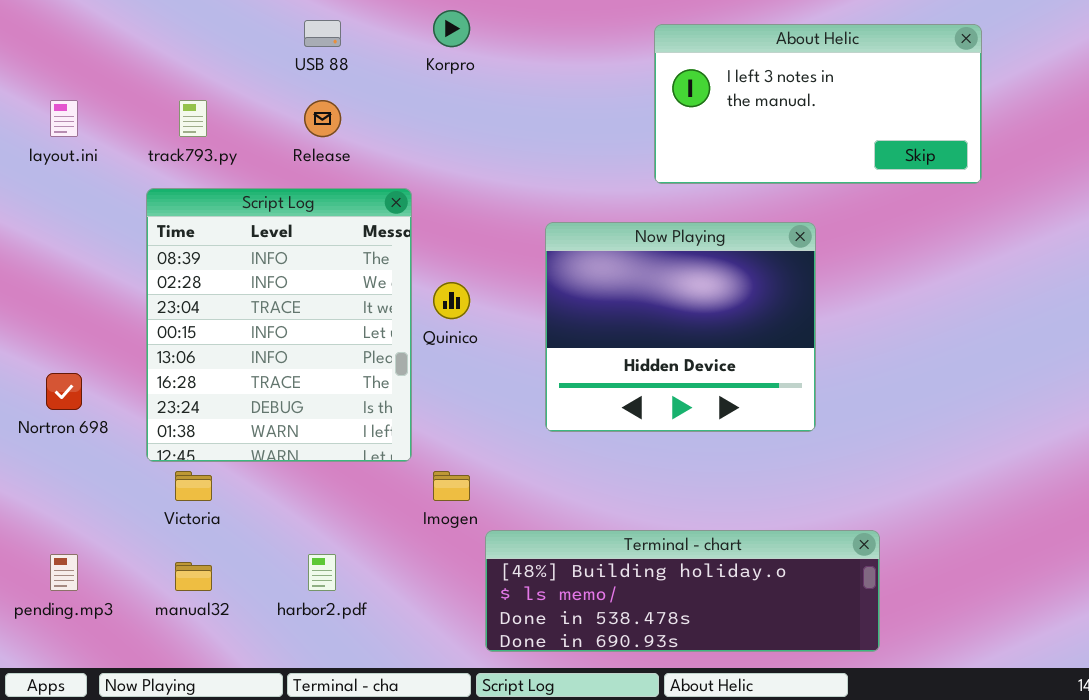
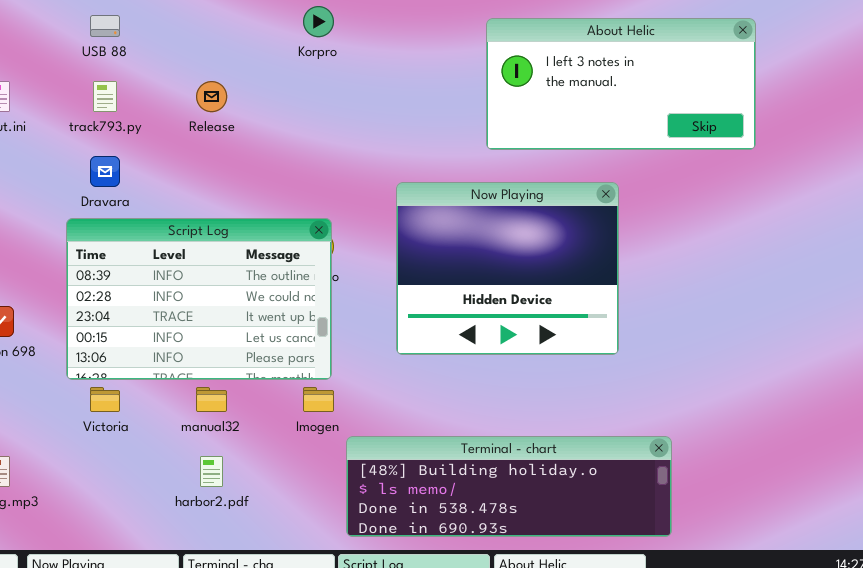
USB 88: [304,20,341,47] -> [90,15,120,37], moved
Script Log: [146,188,412,462] -> [66,218,332,380], resized
manual32: [175,562,212,591] -> [196,387,227,412], moved

